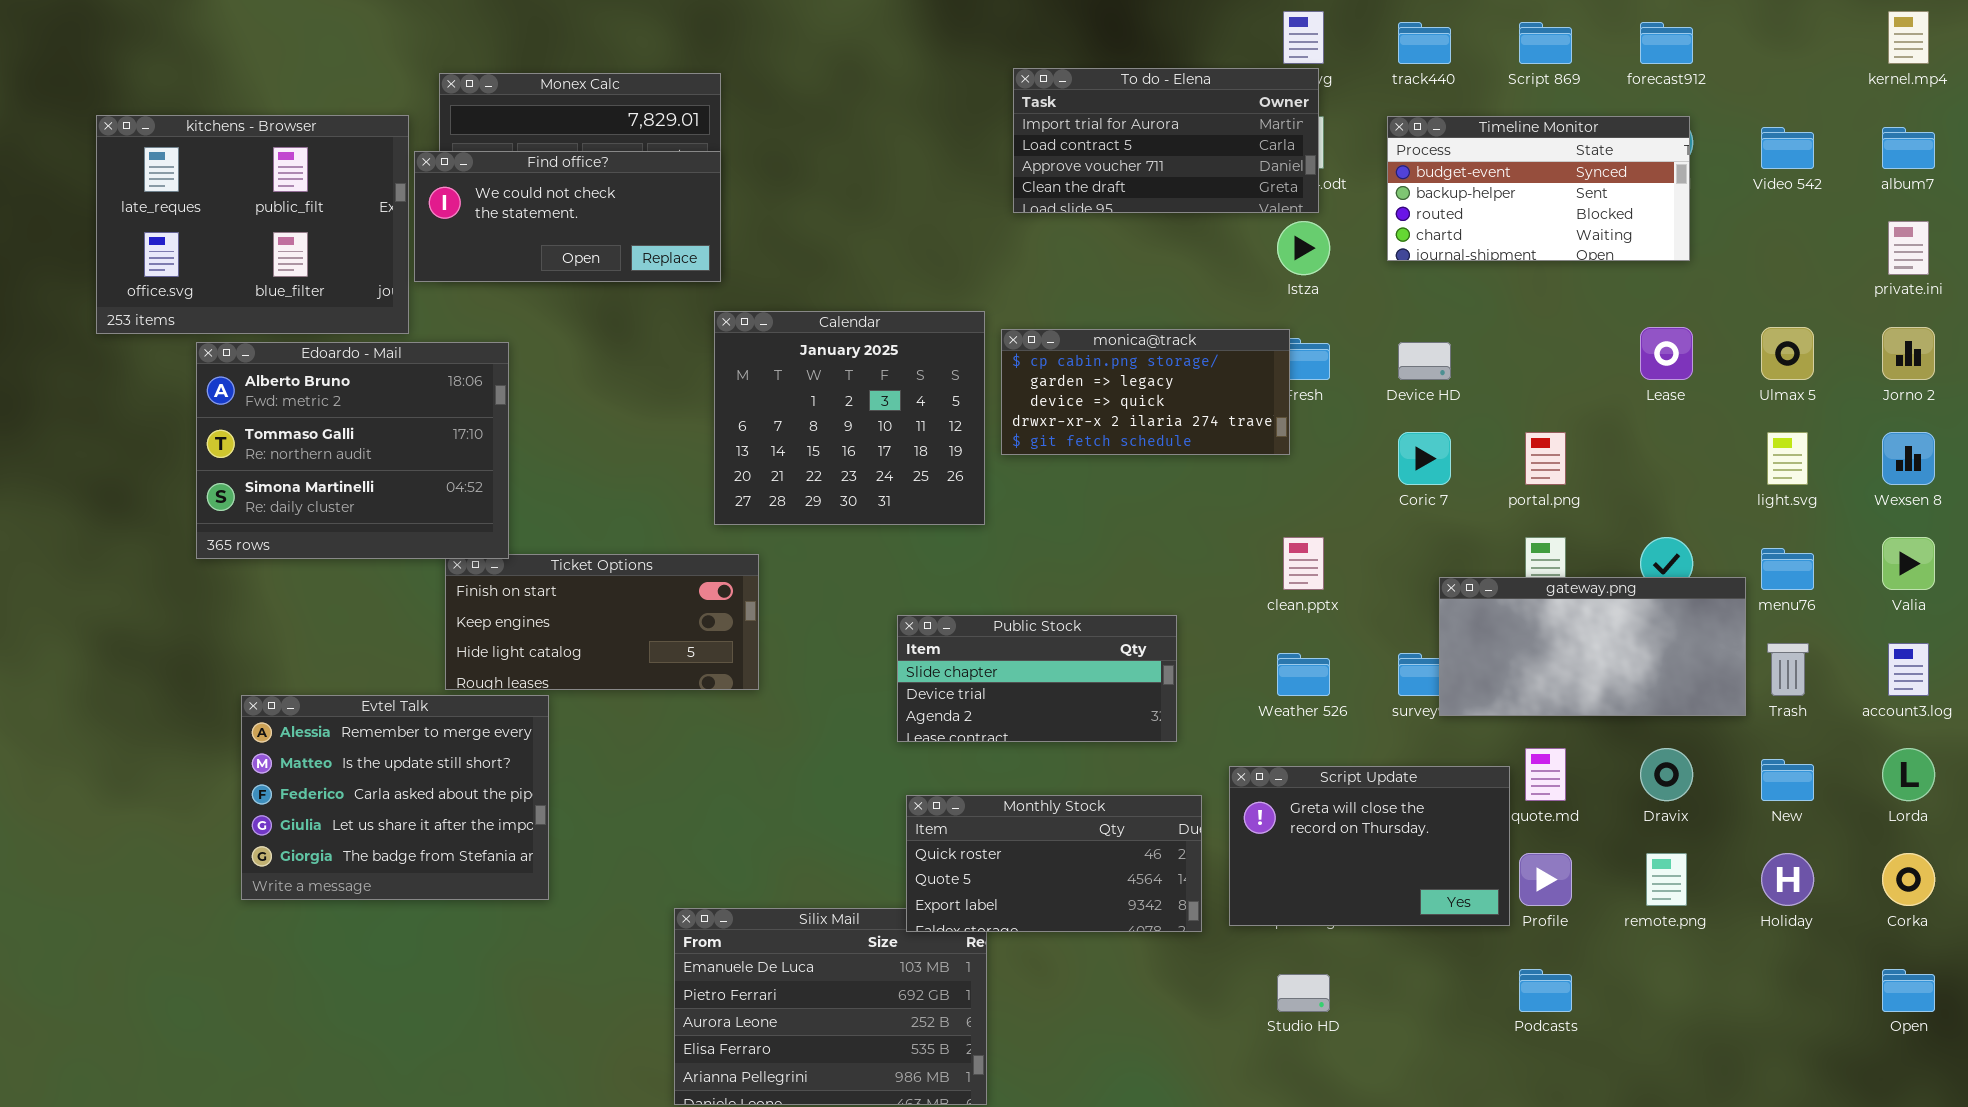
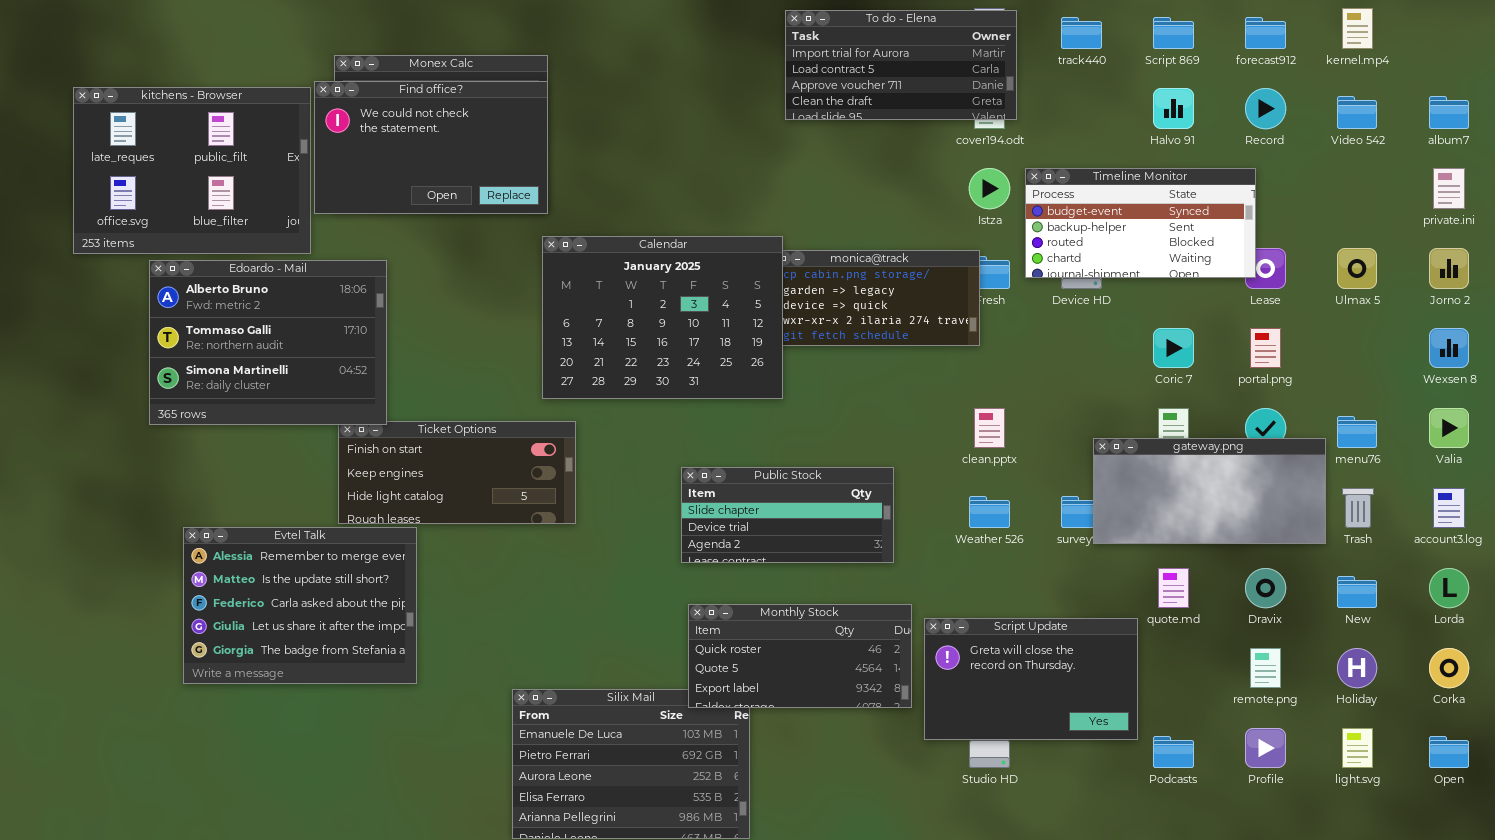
kernel.mp4: [1888,11,1929,64] -> [1342,8,1373,49], moved
To do - Elena: [1013,68,1319,213] -> [785,10,1017,120], moved
Timeline Monitor: [1387,116,1690,261] -> [1025,168,1256,278], moved
Find office?: [414,151,721,282] -> [314,81,548,214], resized
Calendar: [714,311,985,525] -> [542,236,783,399], resized
Coric 7: [1398,432,1451,485] -> [1153,328,1194,368], moved
portal.png: [1525,432,1566,485] -> [1250,328,1281,368], moved
light.svg: [1767,432,1808,485] -> [1342,728,1373,768], moved
Script Update: [1229,766,1510,926] -> [924,618,1138,740], moved
Profile: [1519,853,1572,906] -> [1245,728,1286,768], moved

